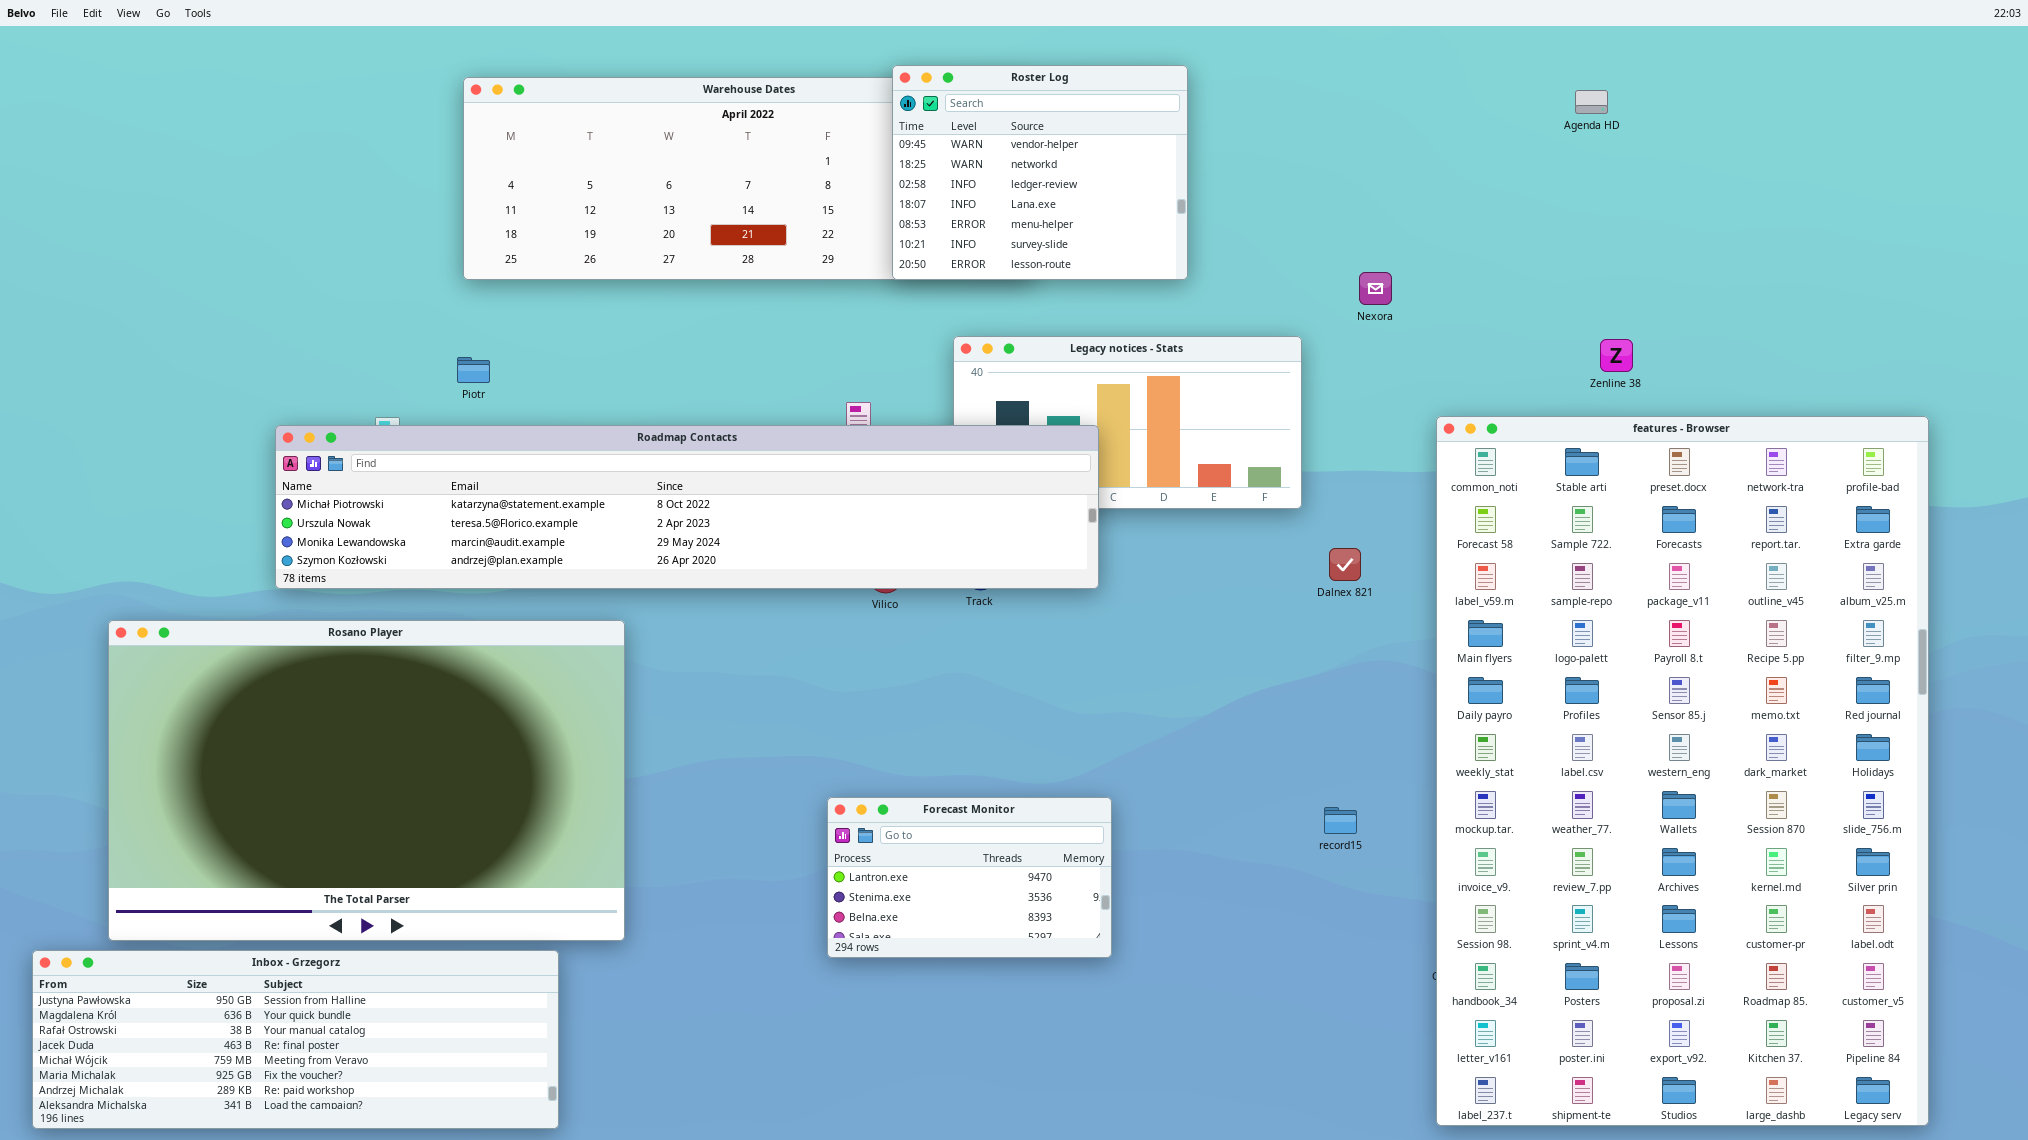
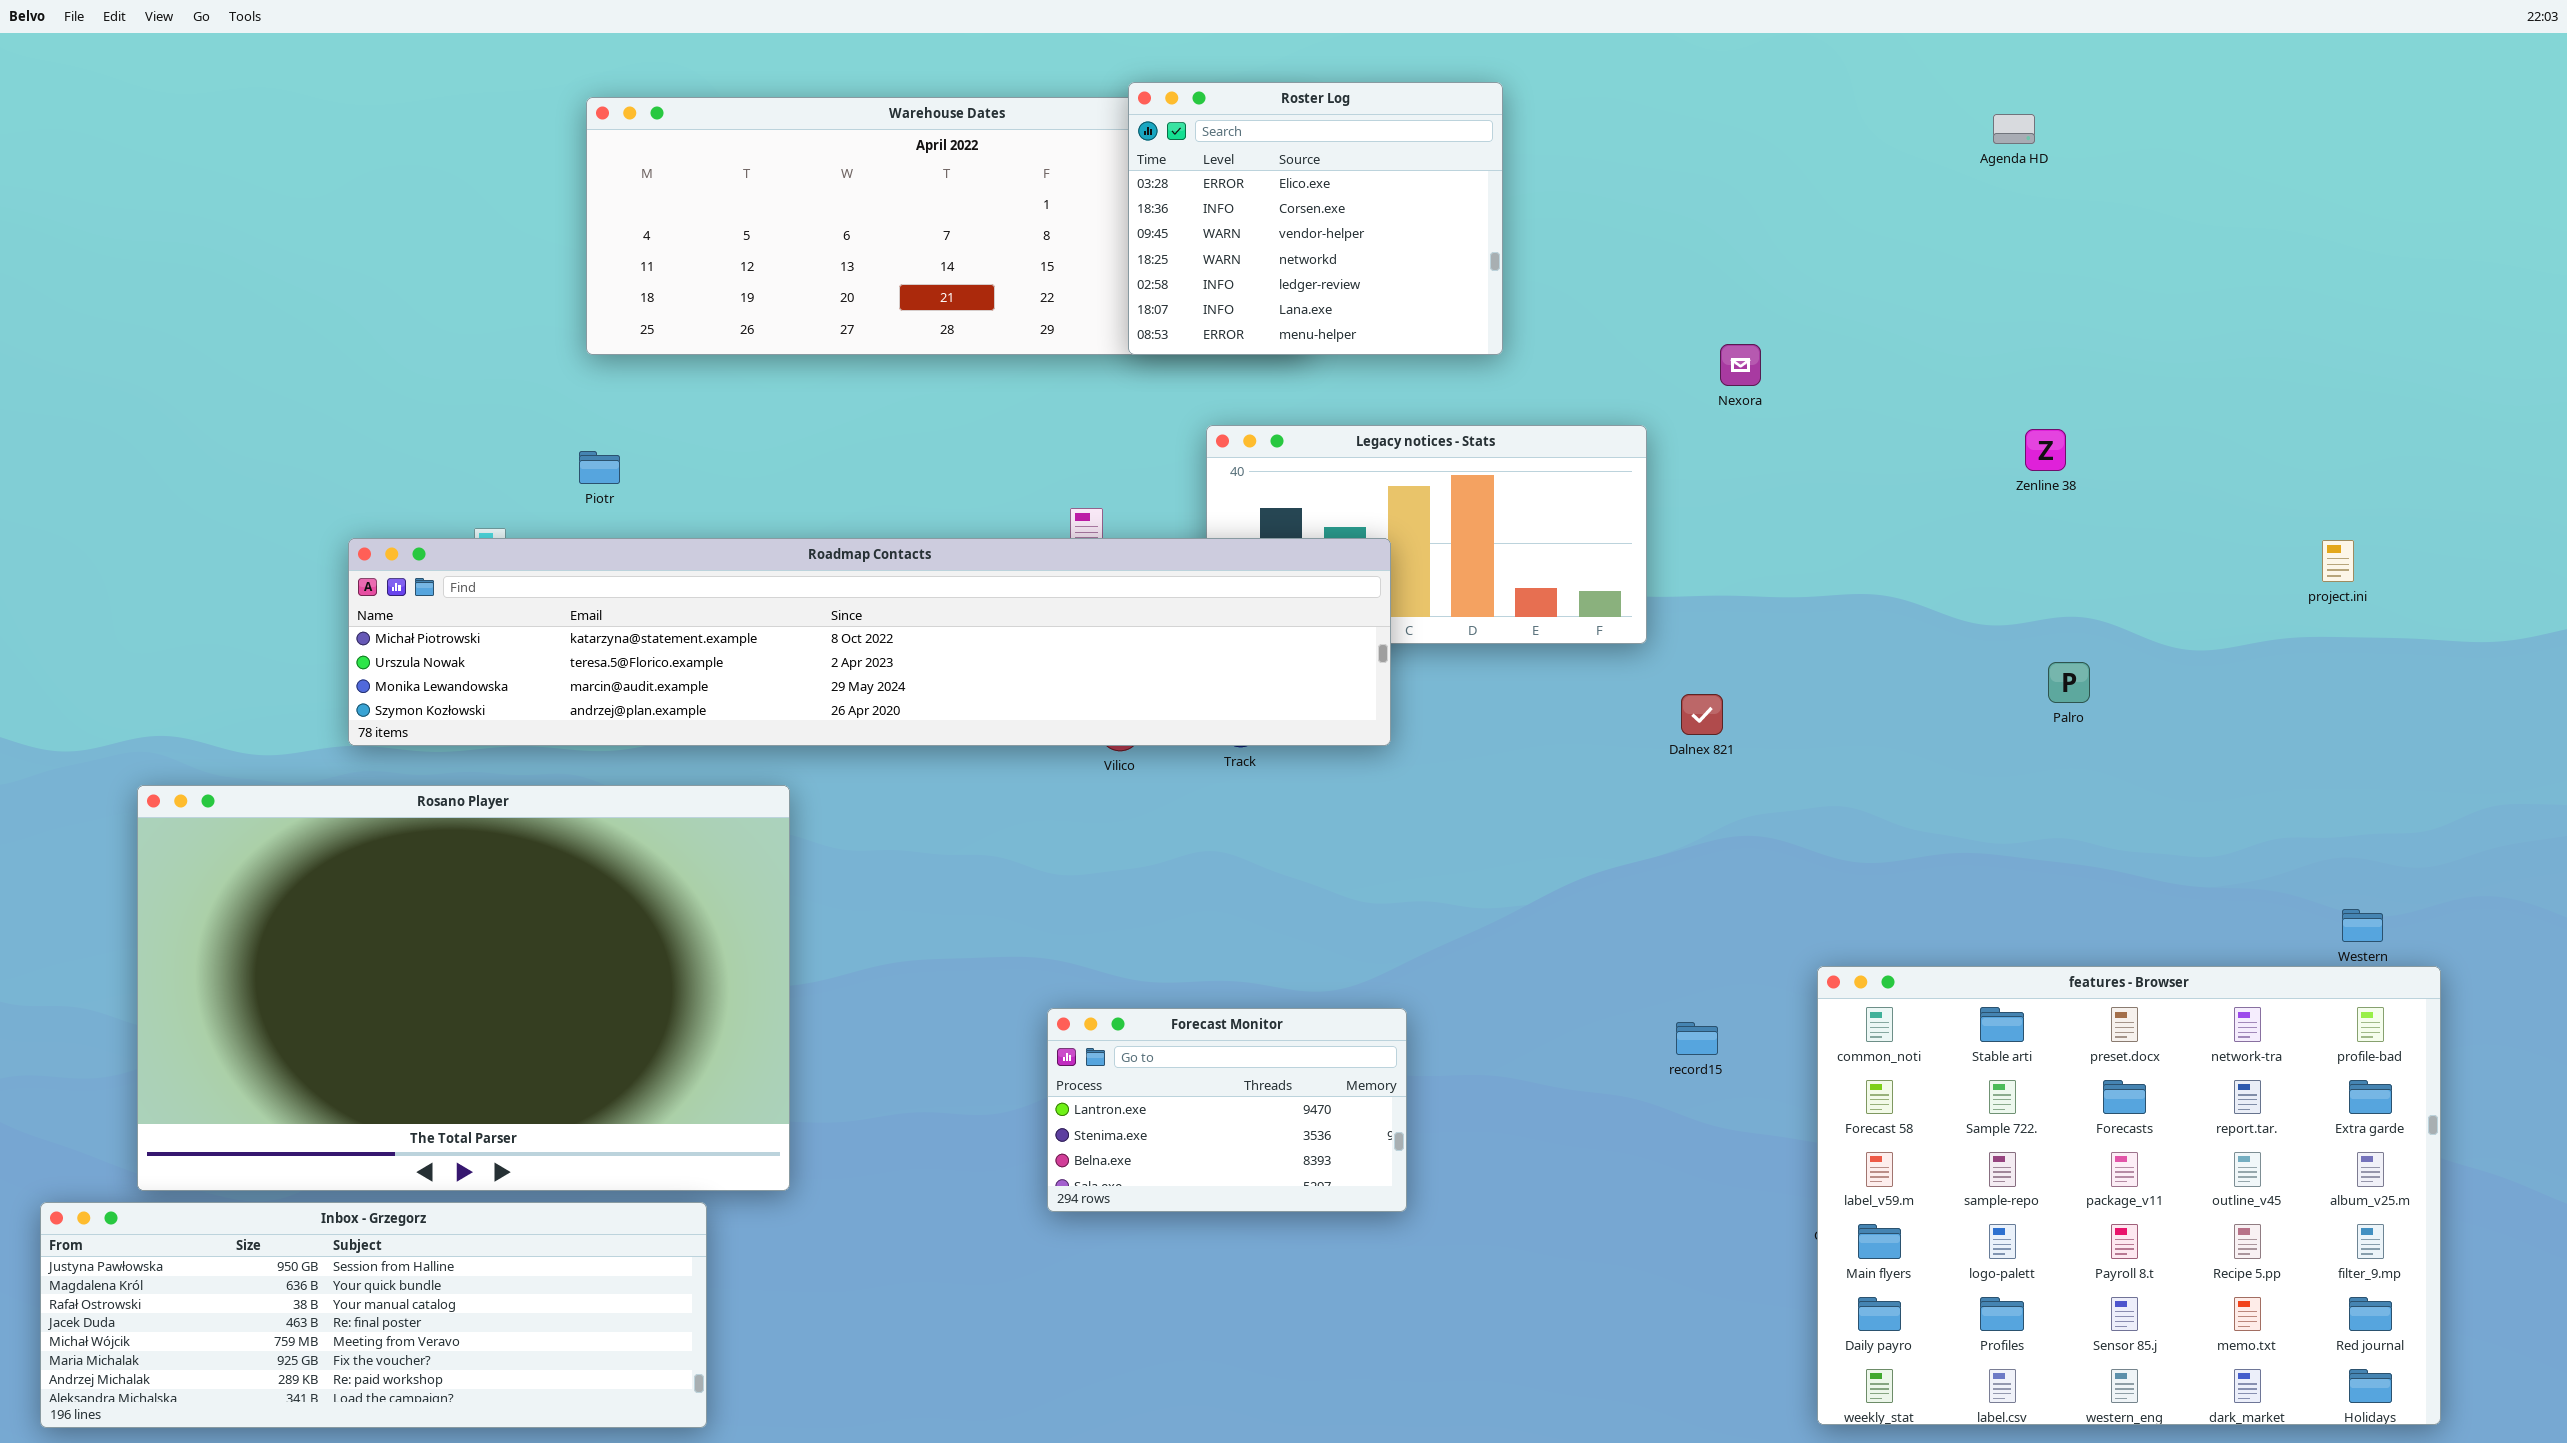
Roster Log: [892,65,1188,280] -> [1128,82,1503,355], scrolled up 2 rows
features - Browser: [1436,416,1929,1126] -> [1817,966,2441,1425], resized

